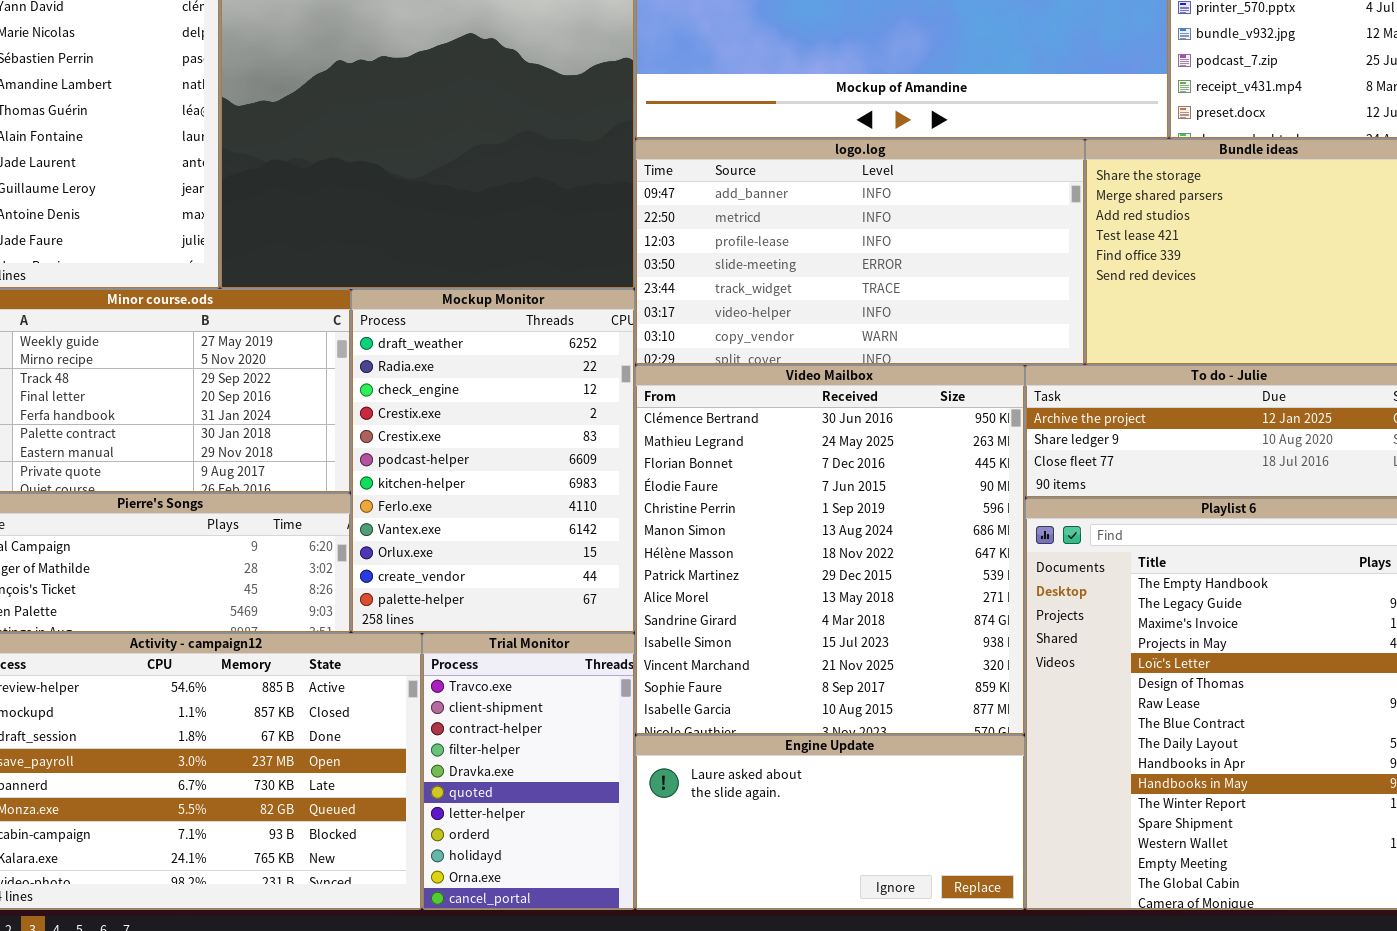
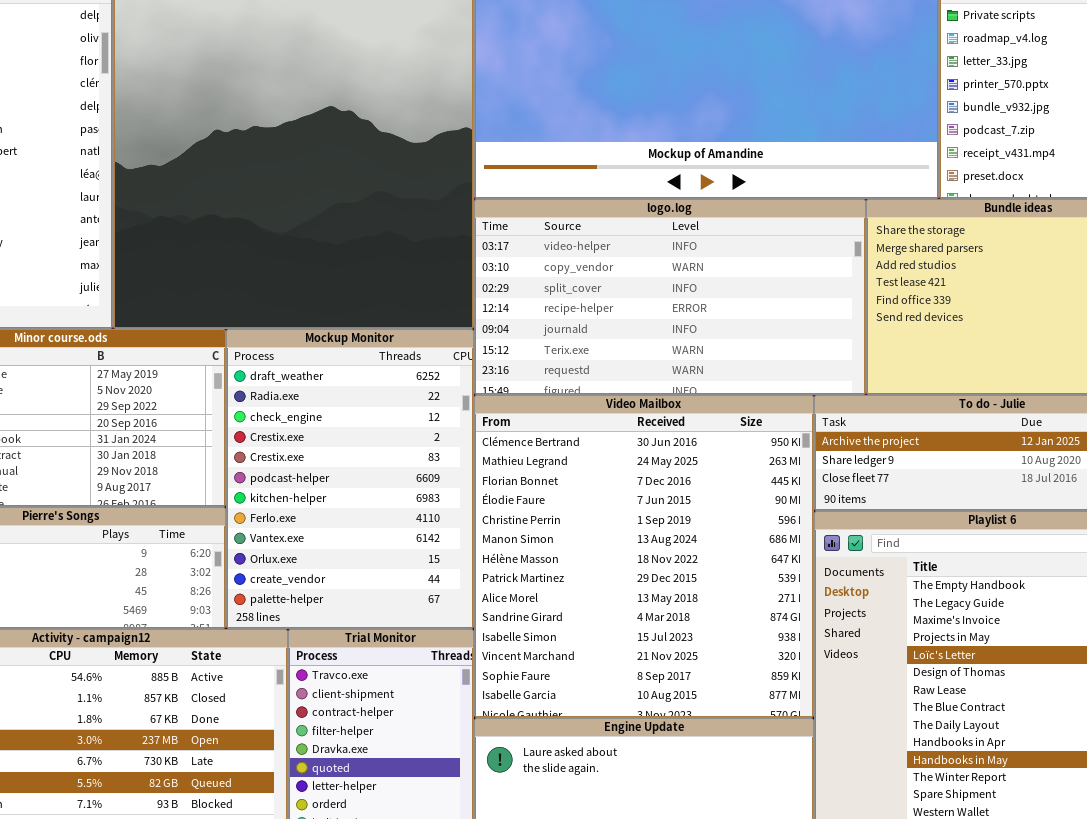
logo.log: [635,139,1085,365] -> [474,199,866,395], scrolled down 5 rows

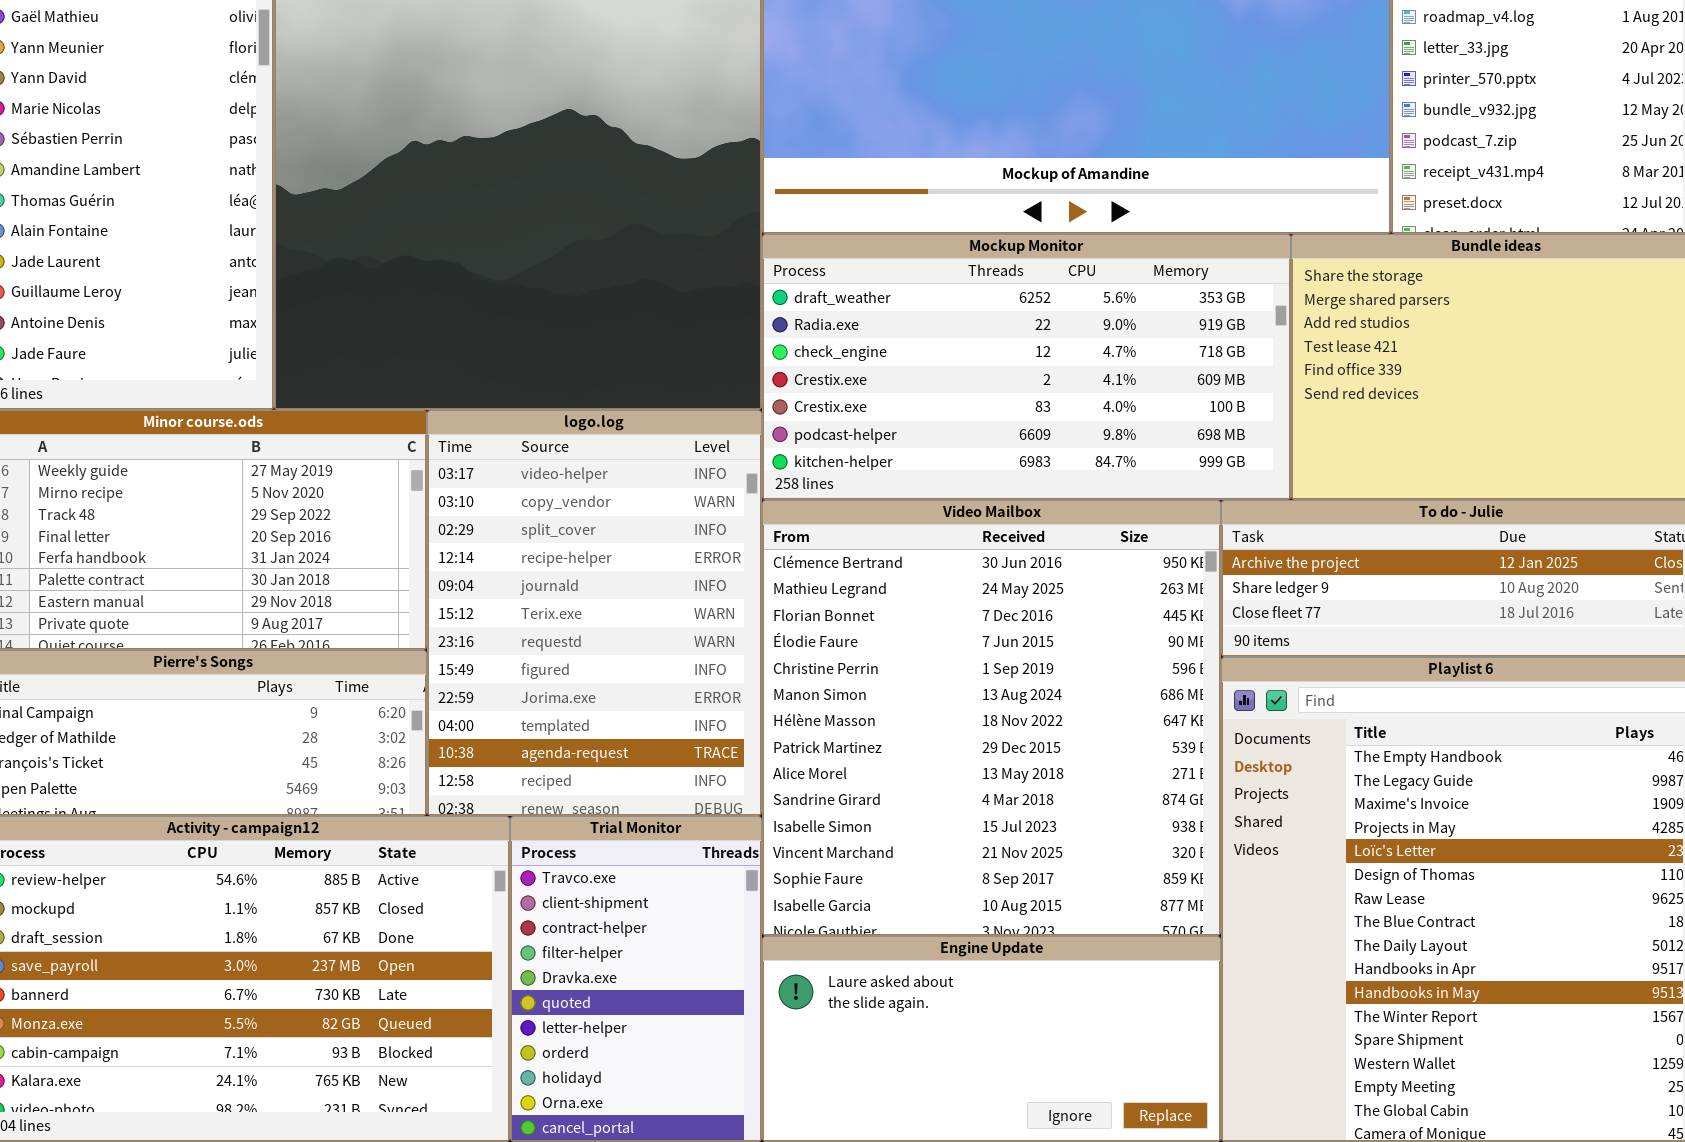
logo.log: [474,199,866,395] -> [427,410,762,816], moved, resized
Mockup Monitor: [226,329,474,629] -> [762,234,1291,500], moved, resized

